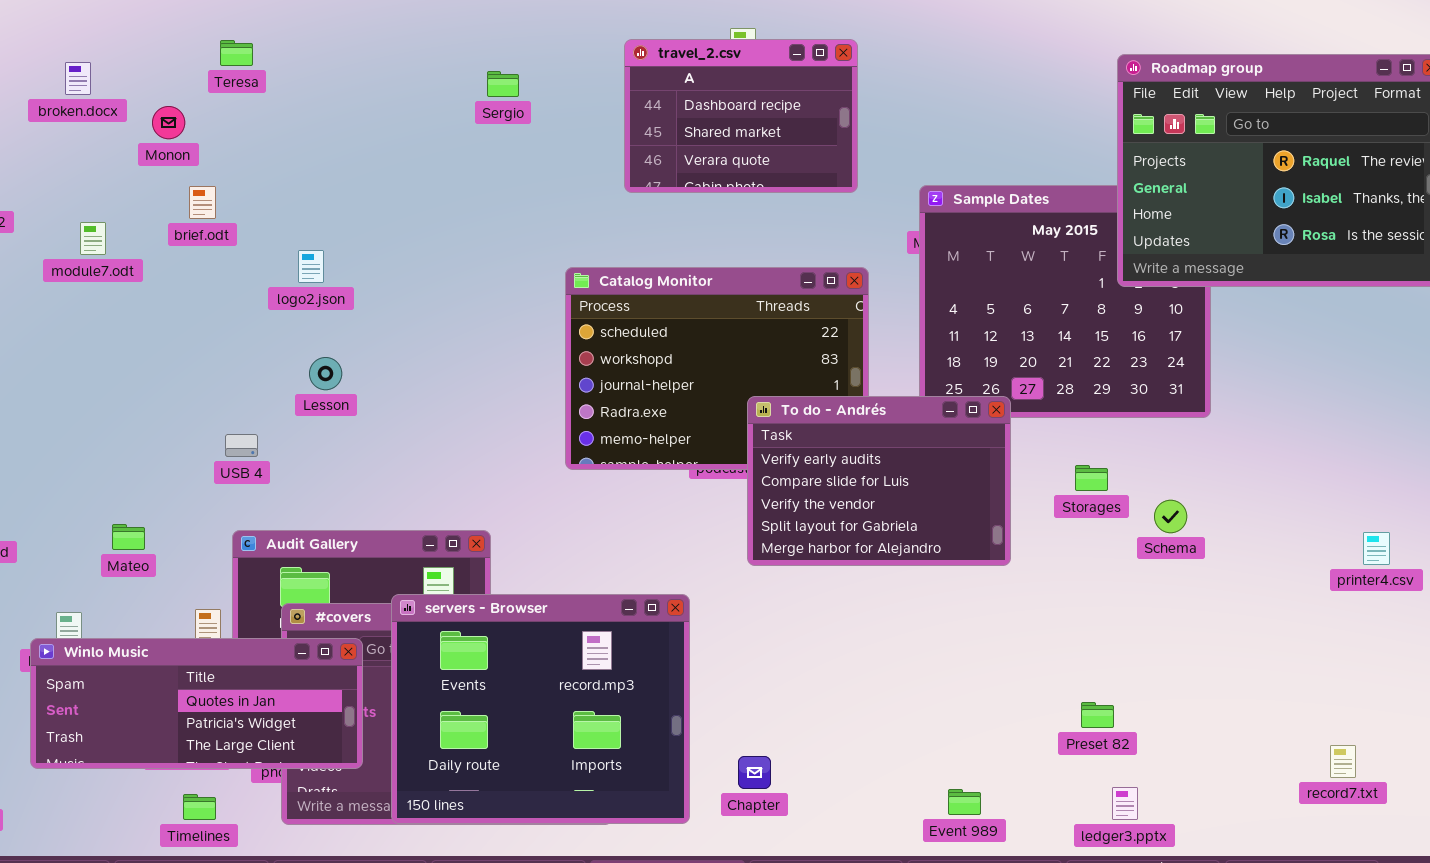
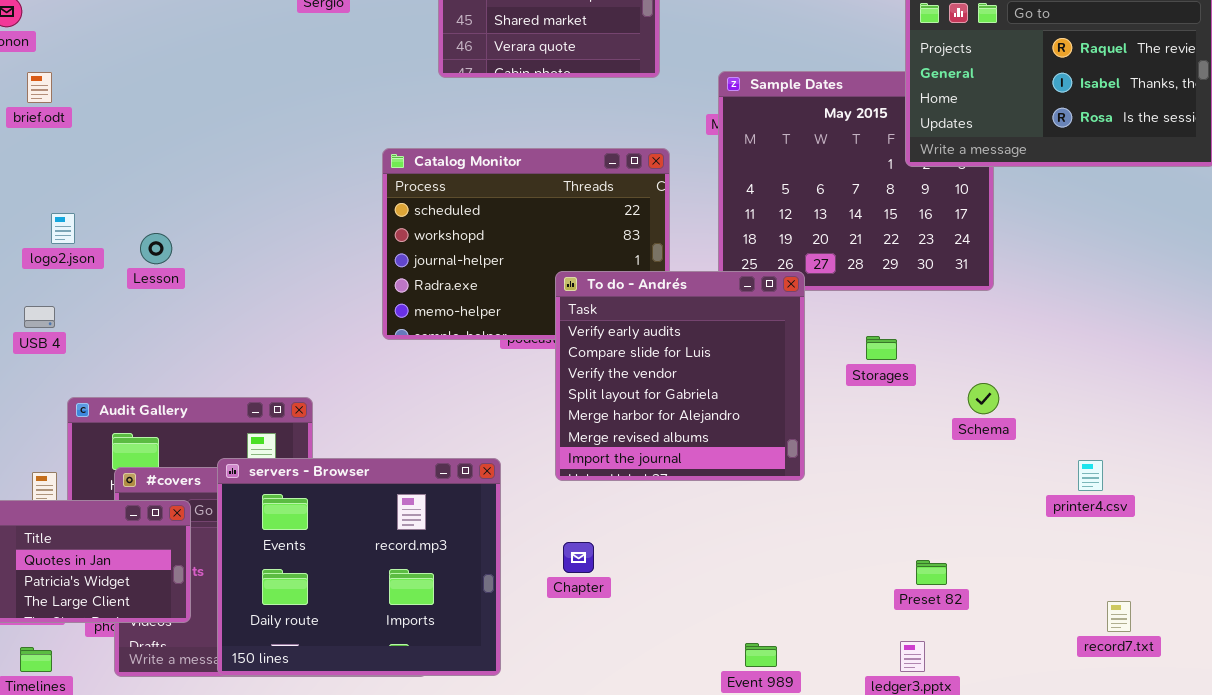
logo2.json: [298,250,324,283] -> [51,213,75,244], moved
To do - Andrés: [747,396,1011,566] -> [555,271,805,481], resized
USB 4: [225,434,258,457] -> [24,306,55,328], moved
Schema: [1154,500,1187,533] -> [968,383,999,414], moved
printer4.csv: [1363,532,1390,565] -> [1078,460,1103,491], moved
Preset 82: [1081,702,1114,728] -> [916,560,947,585], moved
Chapter: [738,756,771,789] -> [563,542,594,573], moved

